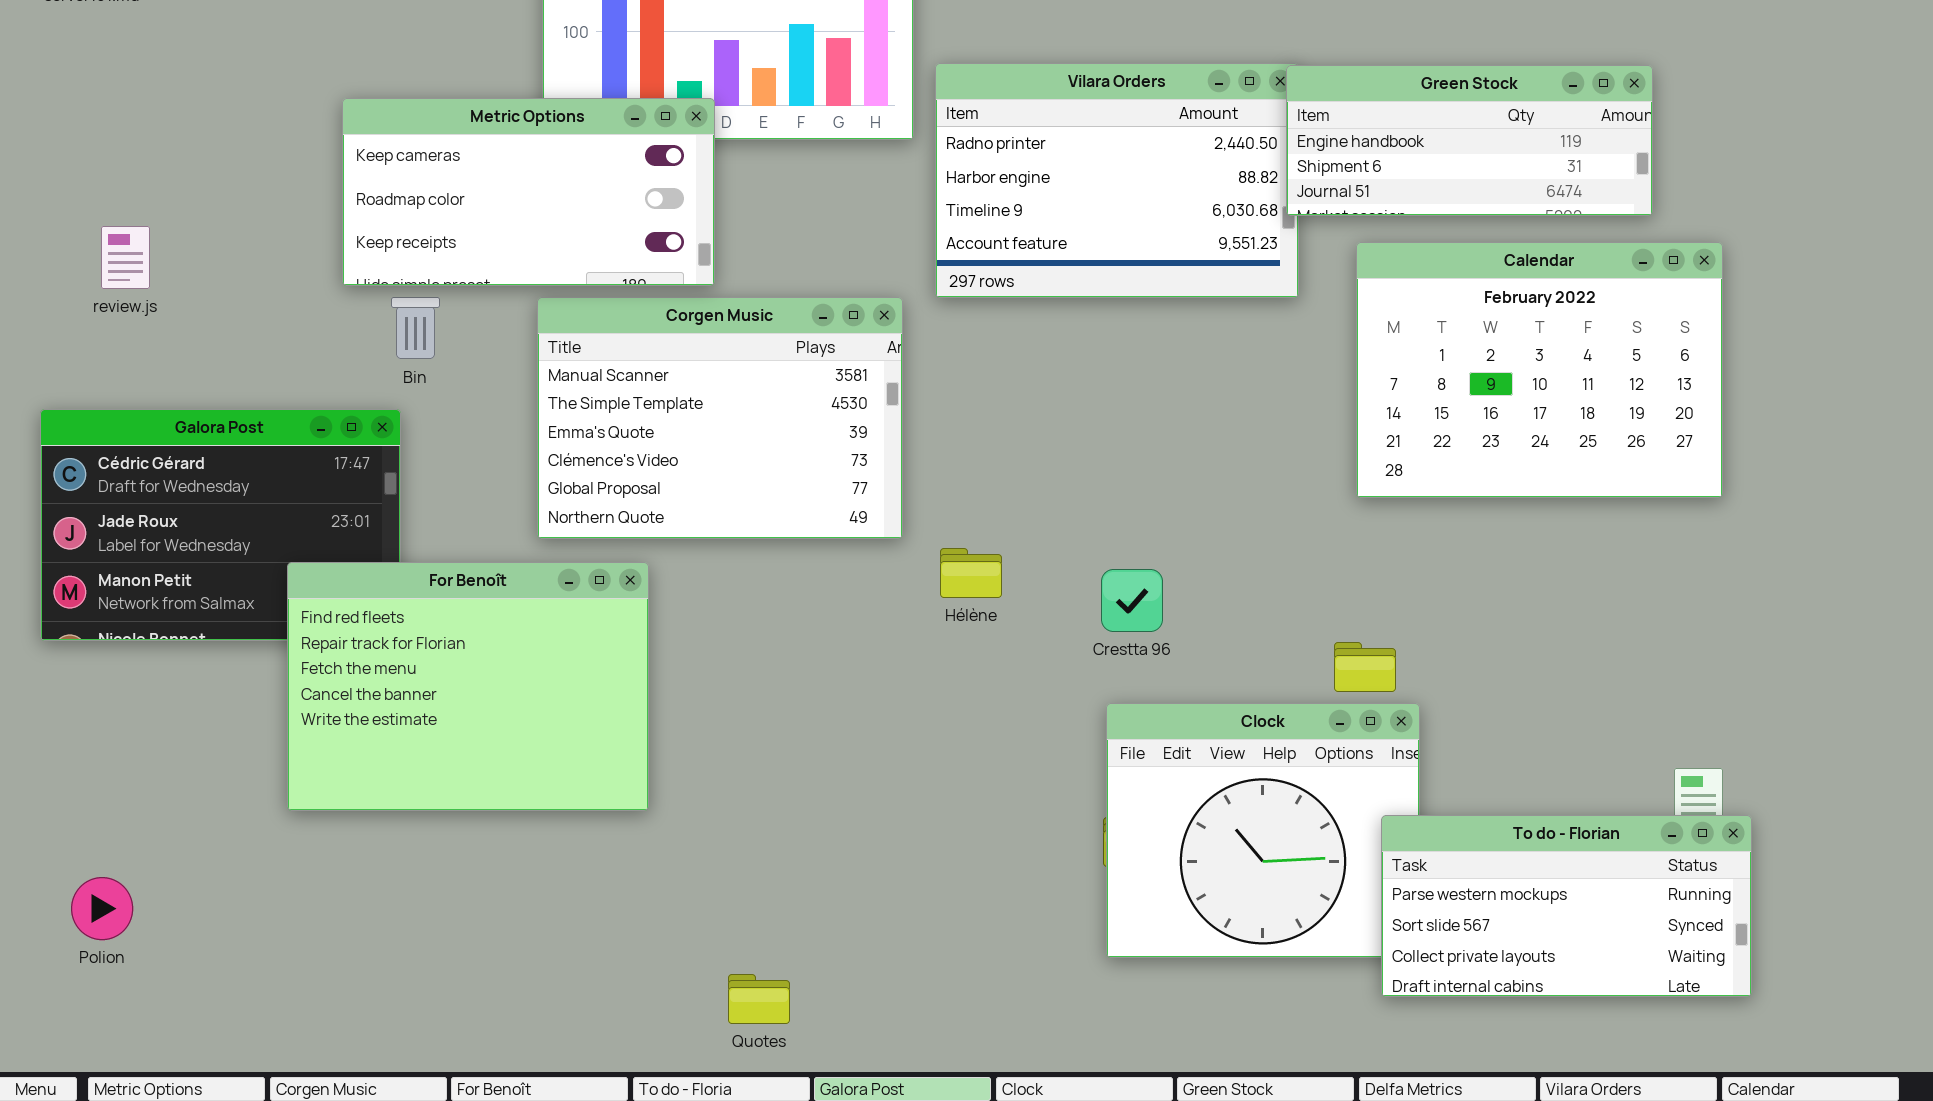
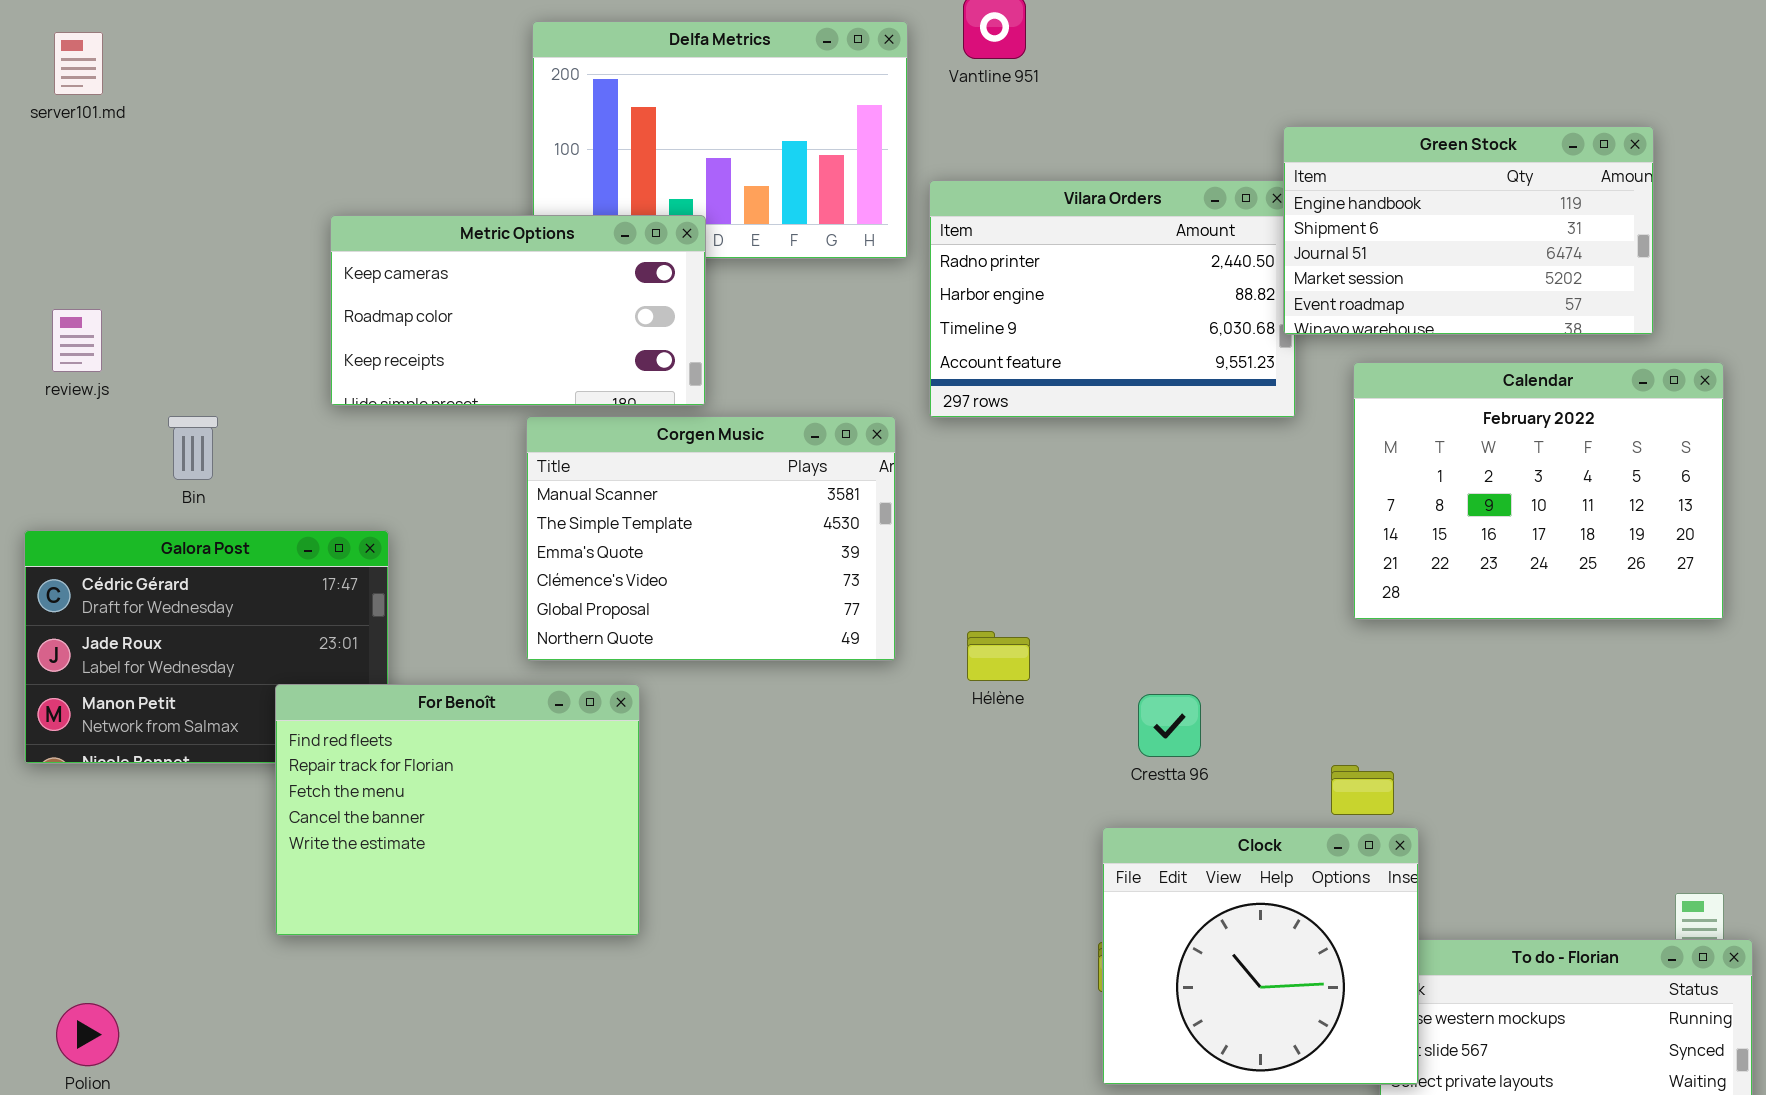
Green Stock: [1286,65,1653,216] -> [1283,126,1654,335], resized
review.js: [101,226,150,289] -> [52,309,102,372], moved
Bin: [391,297,440,359] -> [168,416,218,480], moved
Hélène: [940,548,1002,598] -> [967,631,1030,681], moved
Crestta 96: [1101,569,1163,632] -> [1138,694,1201,757], moved
Clock: [1106,703,1420,958] -> [1102,827,1419,1085], raised

